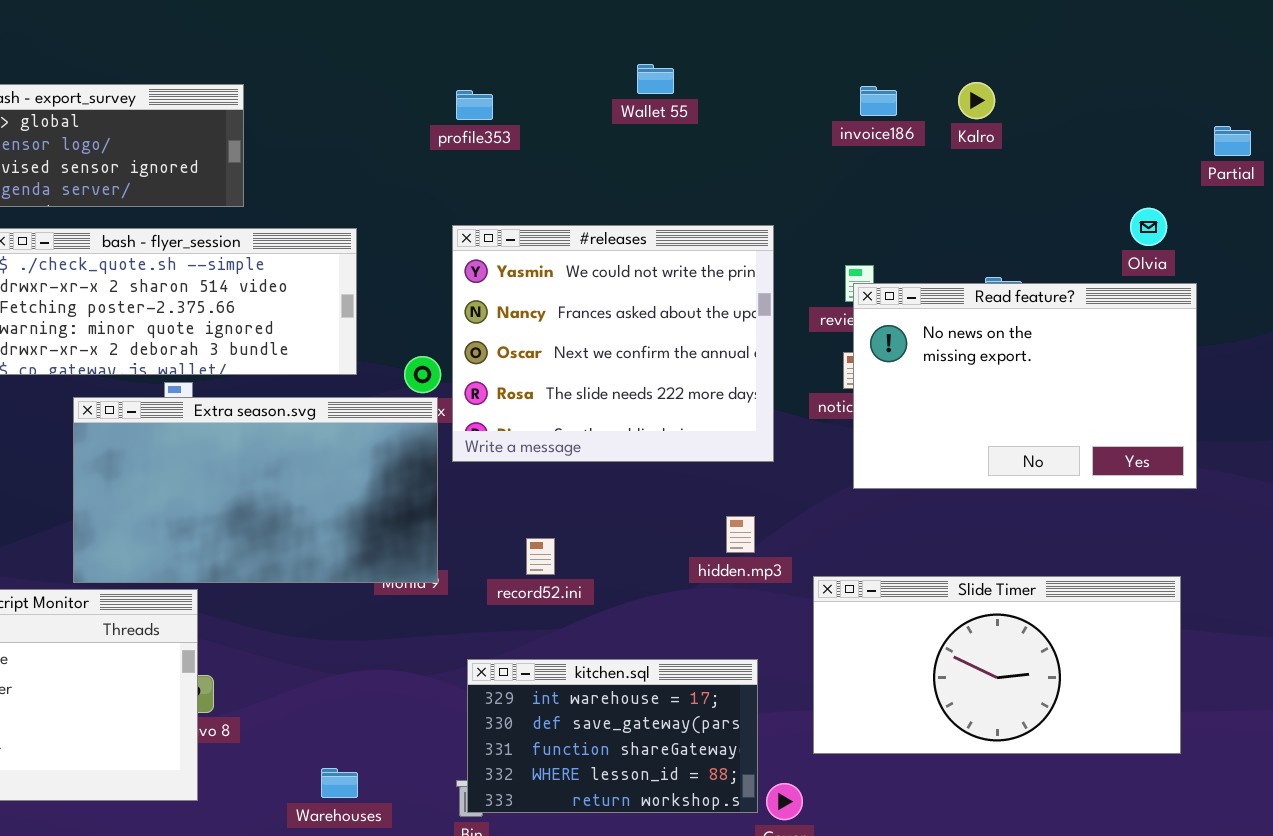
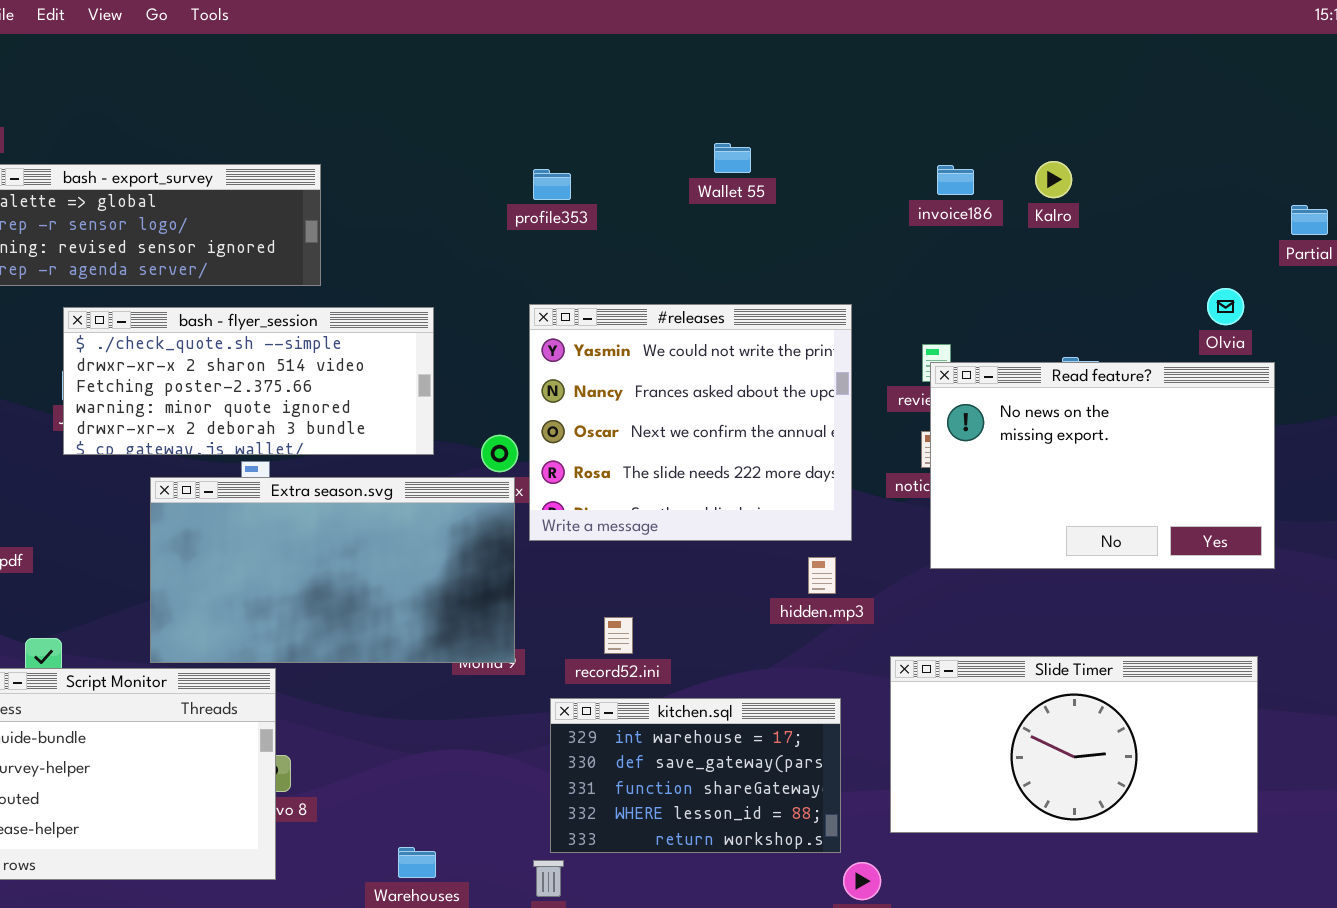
hidden.mp3: [726,516,755,553] -> [808,557,836,594], moved
kitchen.sql: [467,659,758,813] -> [550,698,841,853], moved

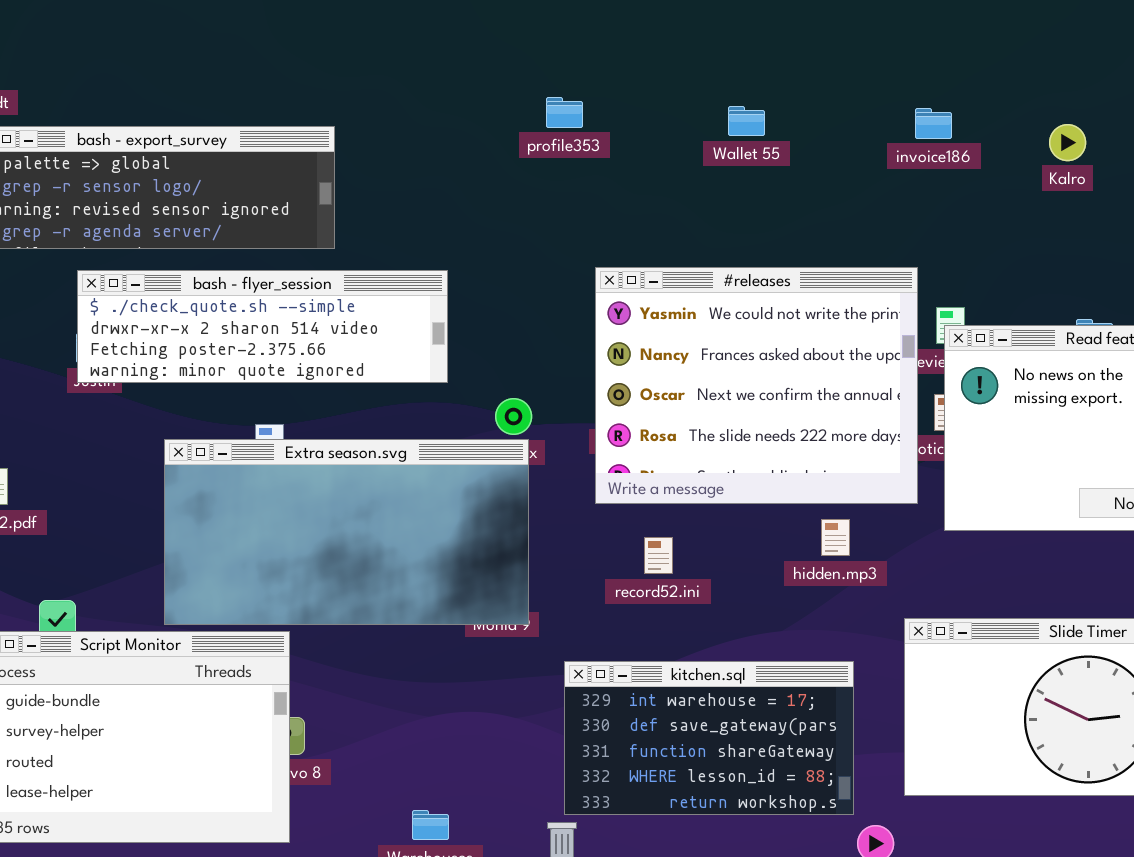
invoice186: [937,165,974,195] -> [915,108,952,139], moved
profile353: [533,169,571,200] -> [546,97,583,128], moved
#releases: [529,304,852,541] -> [595,267,918,504], moved
bash - flyer_session: [63,307,434,455] -> [77,270,448,383], resized
record52.ini: [604,617,633,654] -> [644,537,673,574], moved

